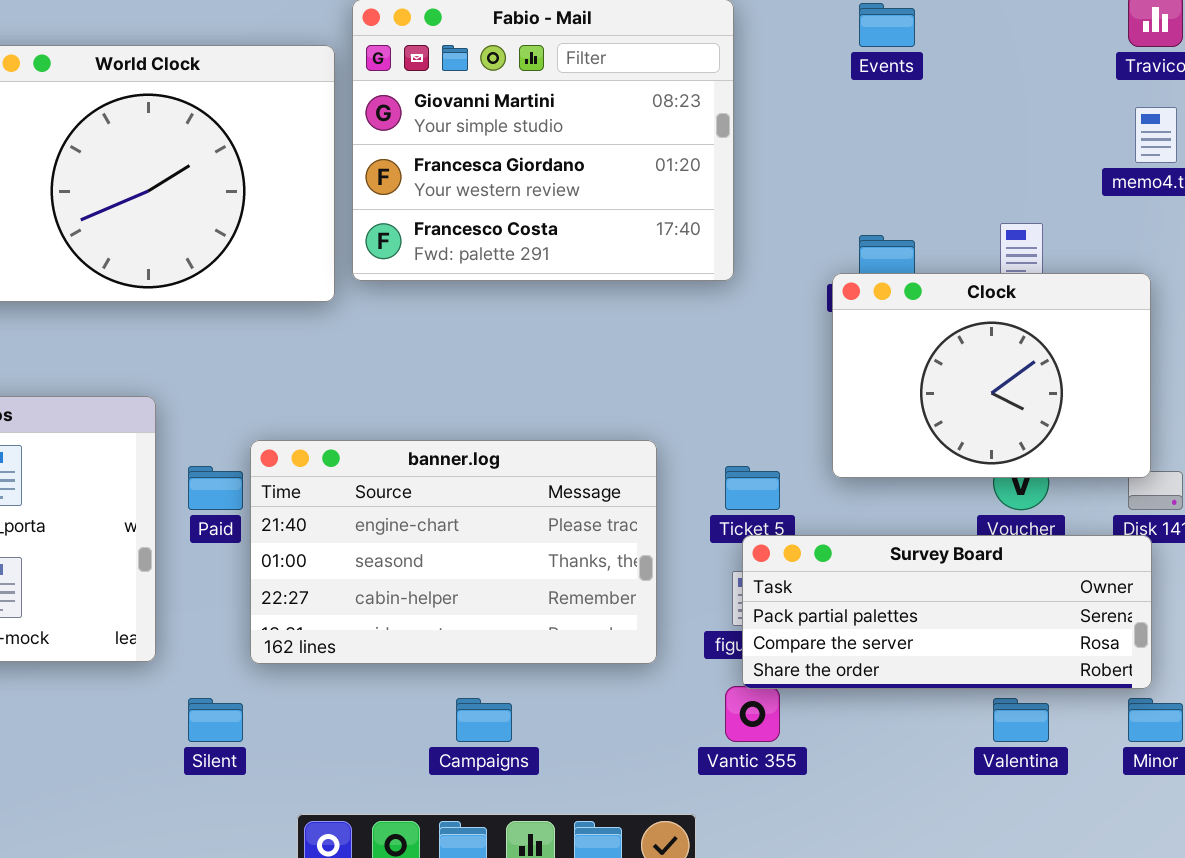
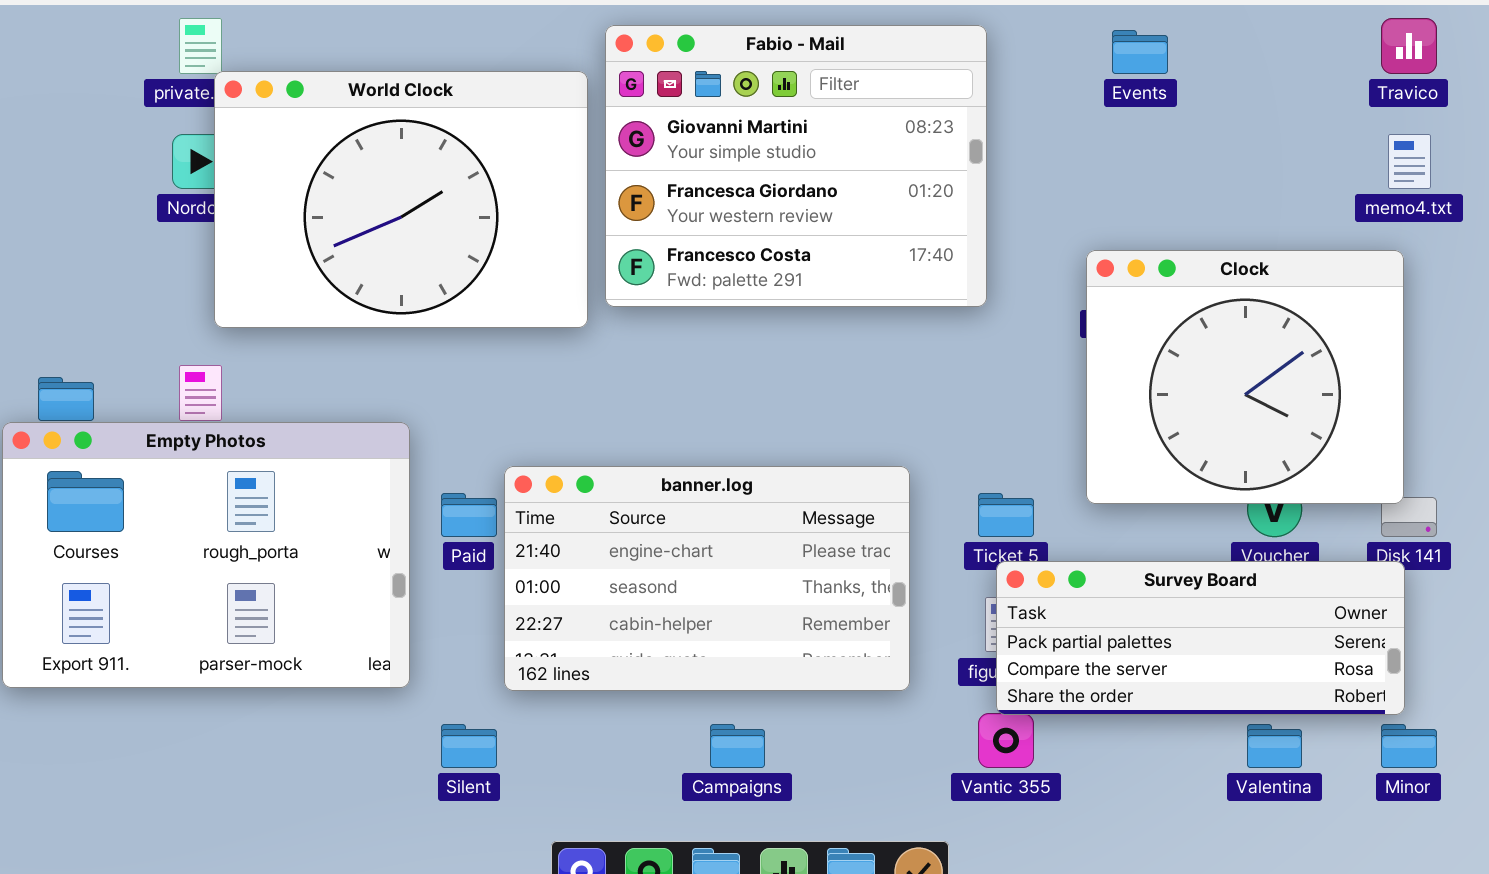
Clock: [832,273,1151,478] -> [1086,250,1404,504], resized

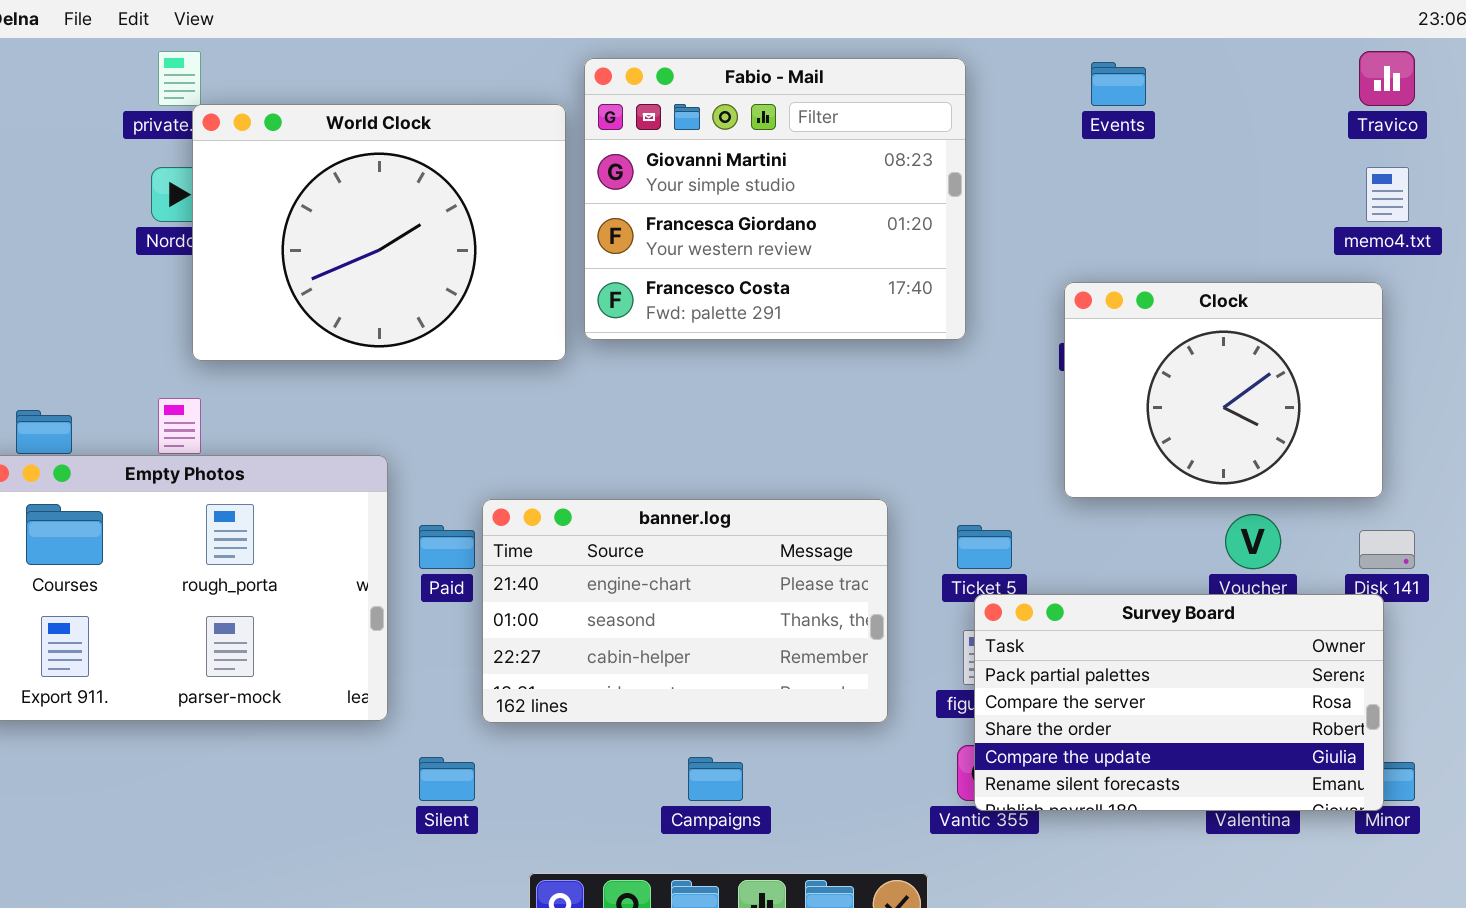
Clock: [1086,250,1404,504] -> [1064,282,1383,498], resized
Survey Board: [996,561,1405,715] -> [974,594,1384,811], resized

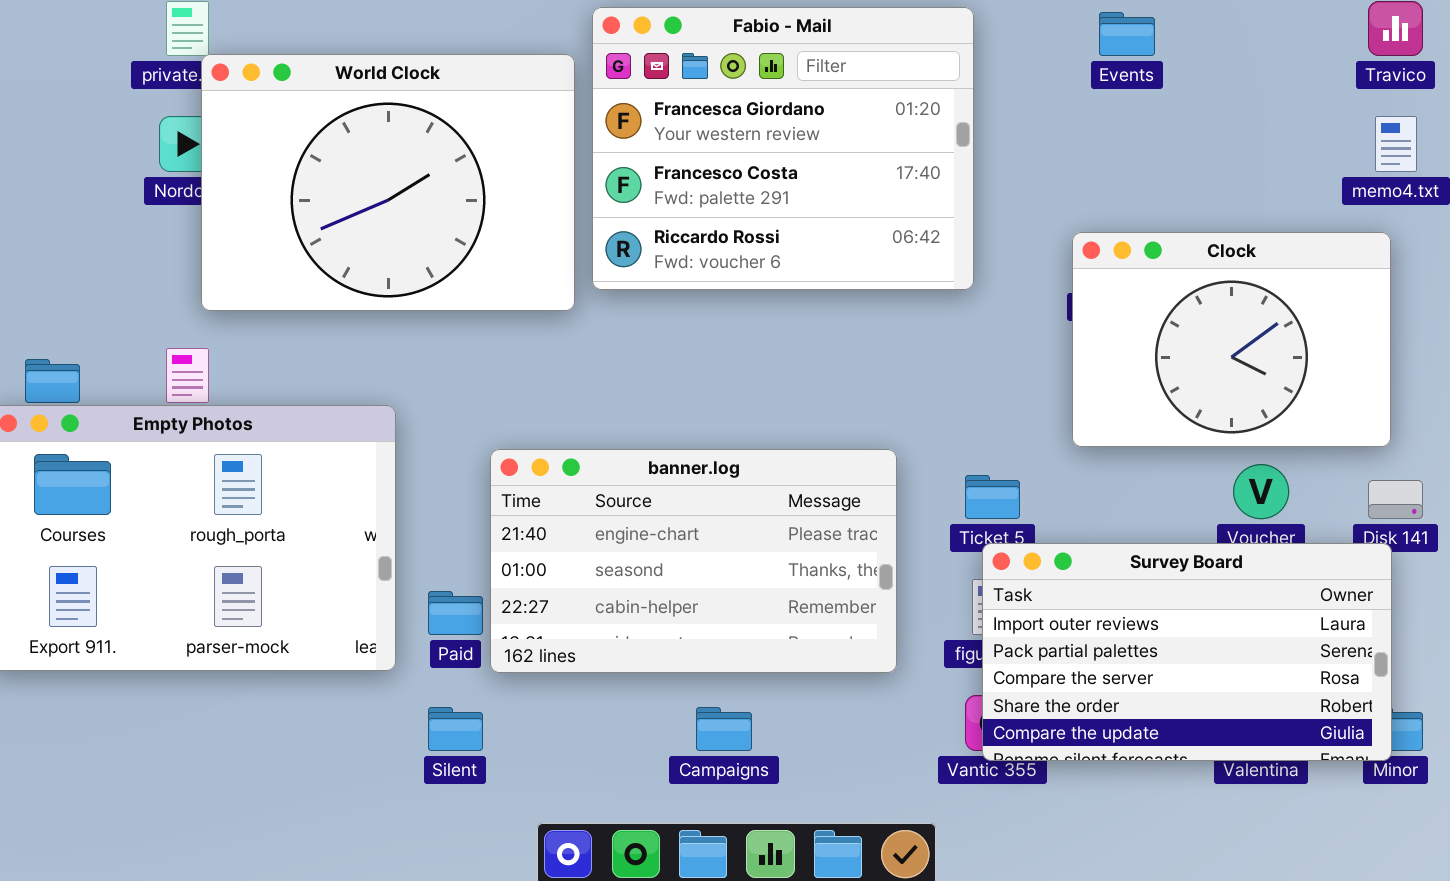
Fabio - Mail: [584,58,966,340] -> [592,7,974,290], scrolled down 1 row
Paid: [419,525,475,569] -> [428,591,483,635], moved
Survey Board: [974,594,1384,811] -> [982,543,1392,761], scrolled up 1 row

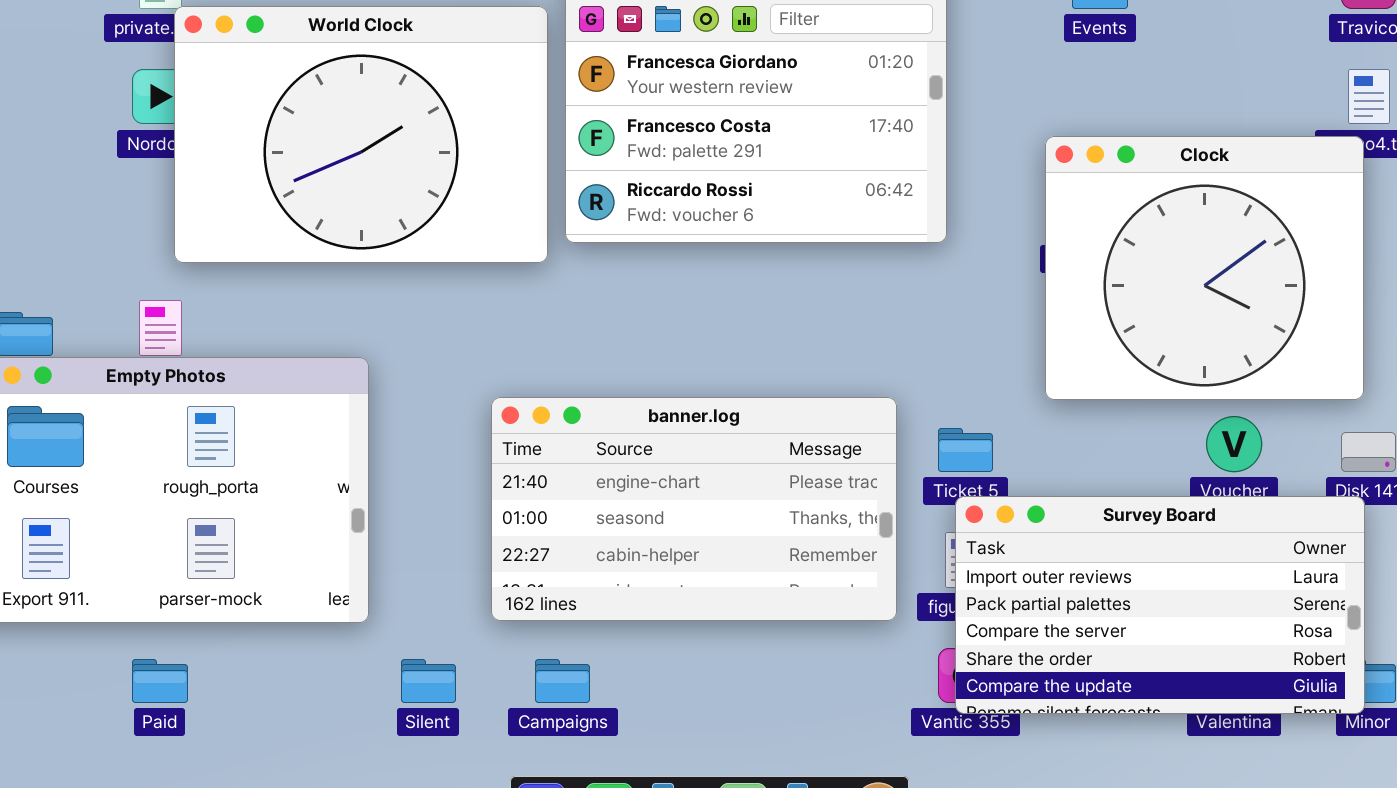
Clock: [1072,232,1391,447] -> [1045,136,1364,400], resized
banner.log: [490,449,897,673] -> [491,397,897,621], moved
Paid: [428,591,483,635] -> [132,659,188,703], moved
Campaigns: [696,707,752,751] -> [535,659,590,703], moved

